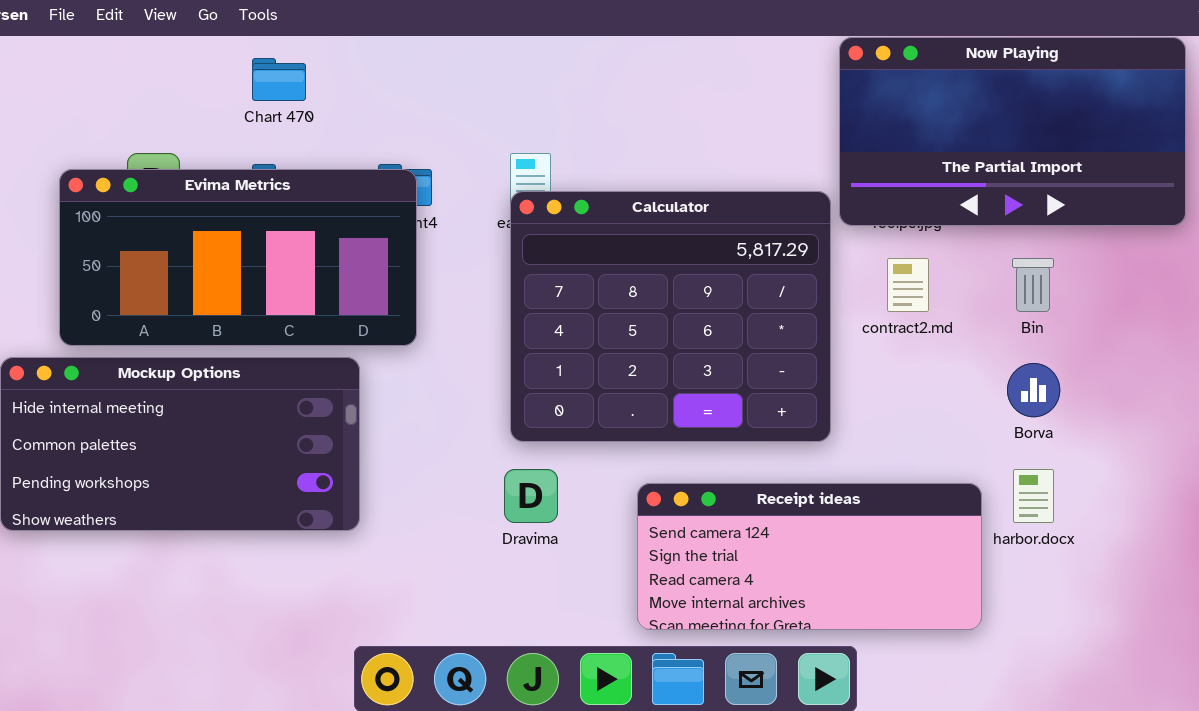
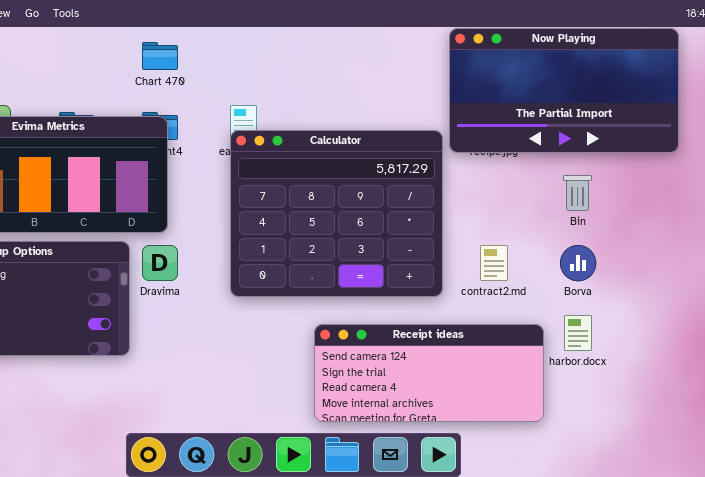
Chart 470: [252,58,306,101] -> [142,42,178,70], moved
contract2.md: [887,258,929,312] -> [480,245,508,281], moved
Dravima: [504,469,558,523] -> [142,245,178,281], moved

